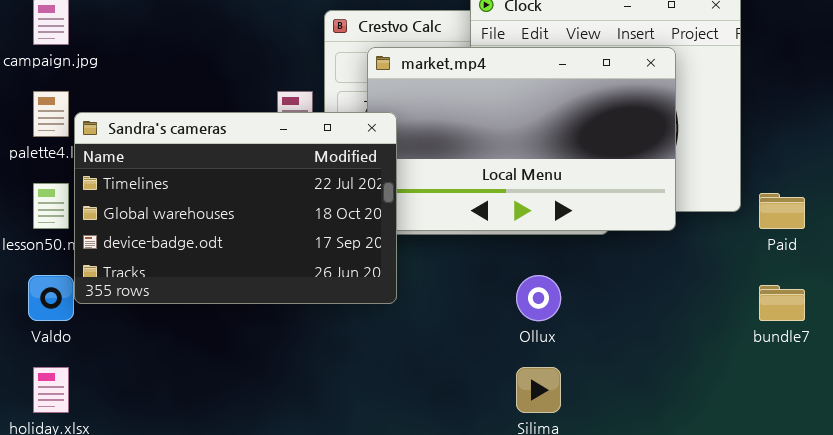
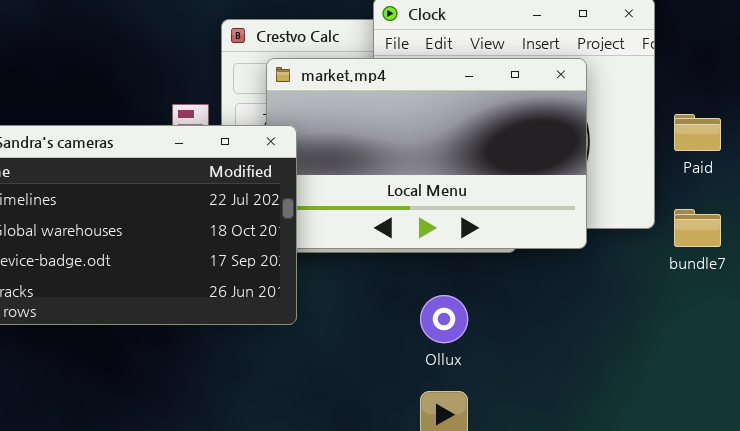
Paid: [759,193,805,229] -> [674,114,721,151], moved
bundle7: [759,285,805,321] -> [674,209,721,247], moved

